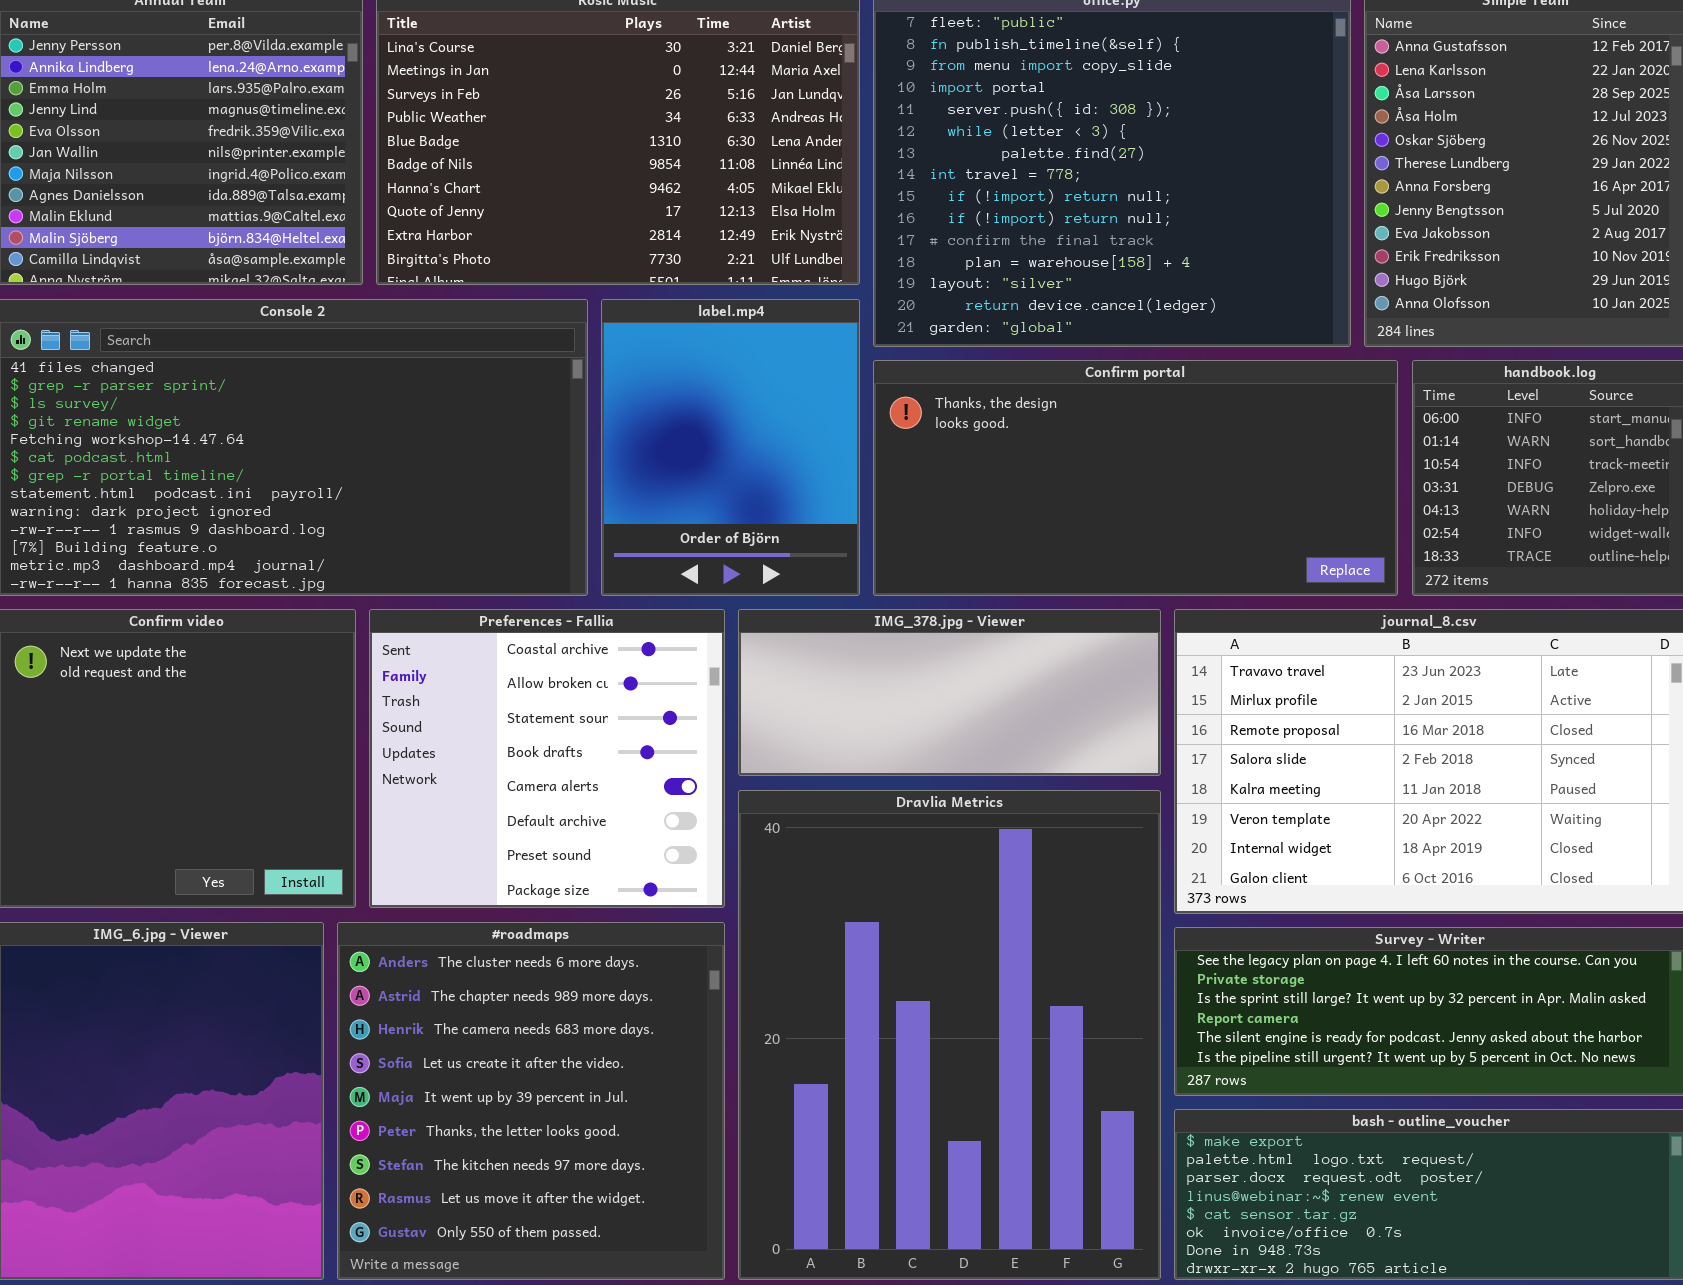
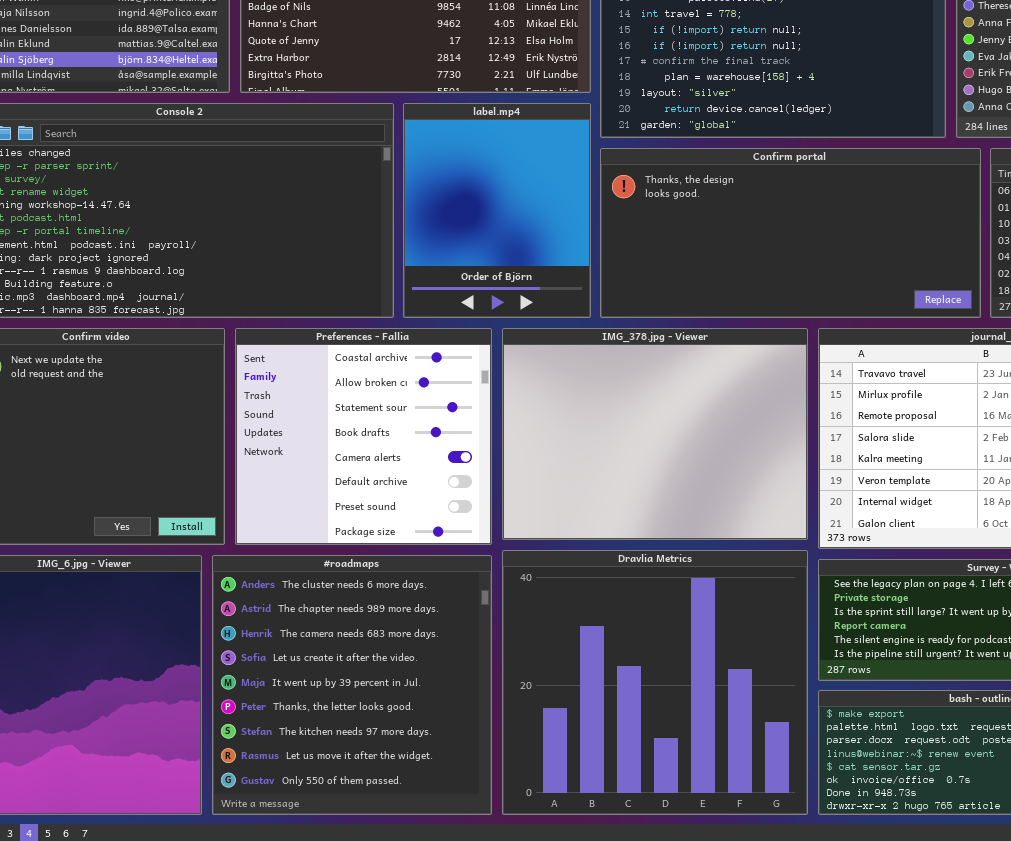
IMG_378.jpg - Viewer: [738,609,1161,776] -> [502,328,808,540], resized
Dravlia Metrics: [738,790,1161,1280] -> [502,550,808,815], resized

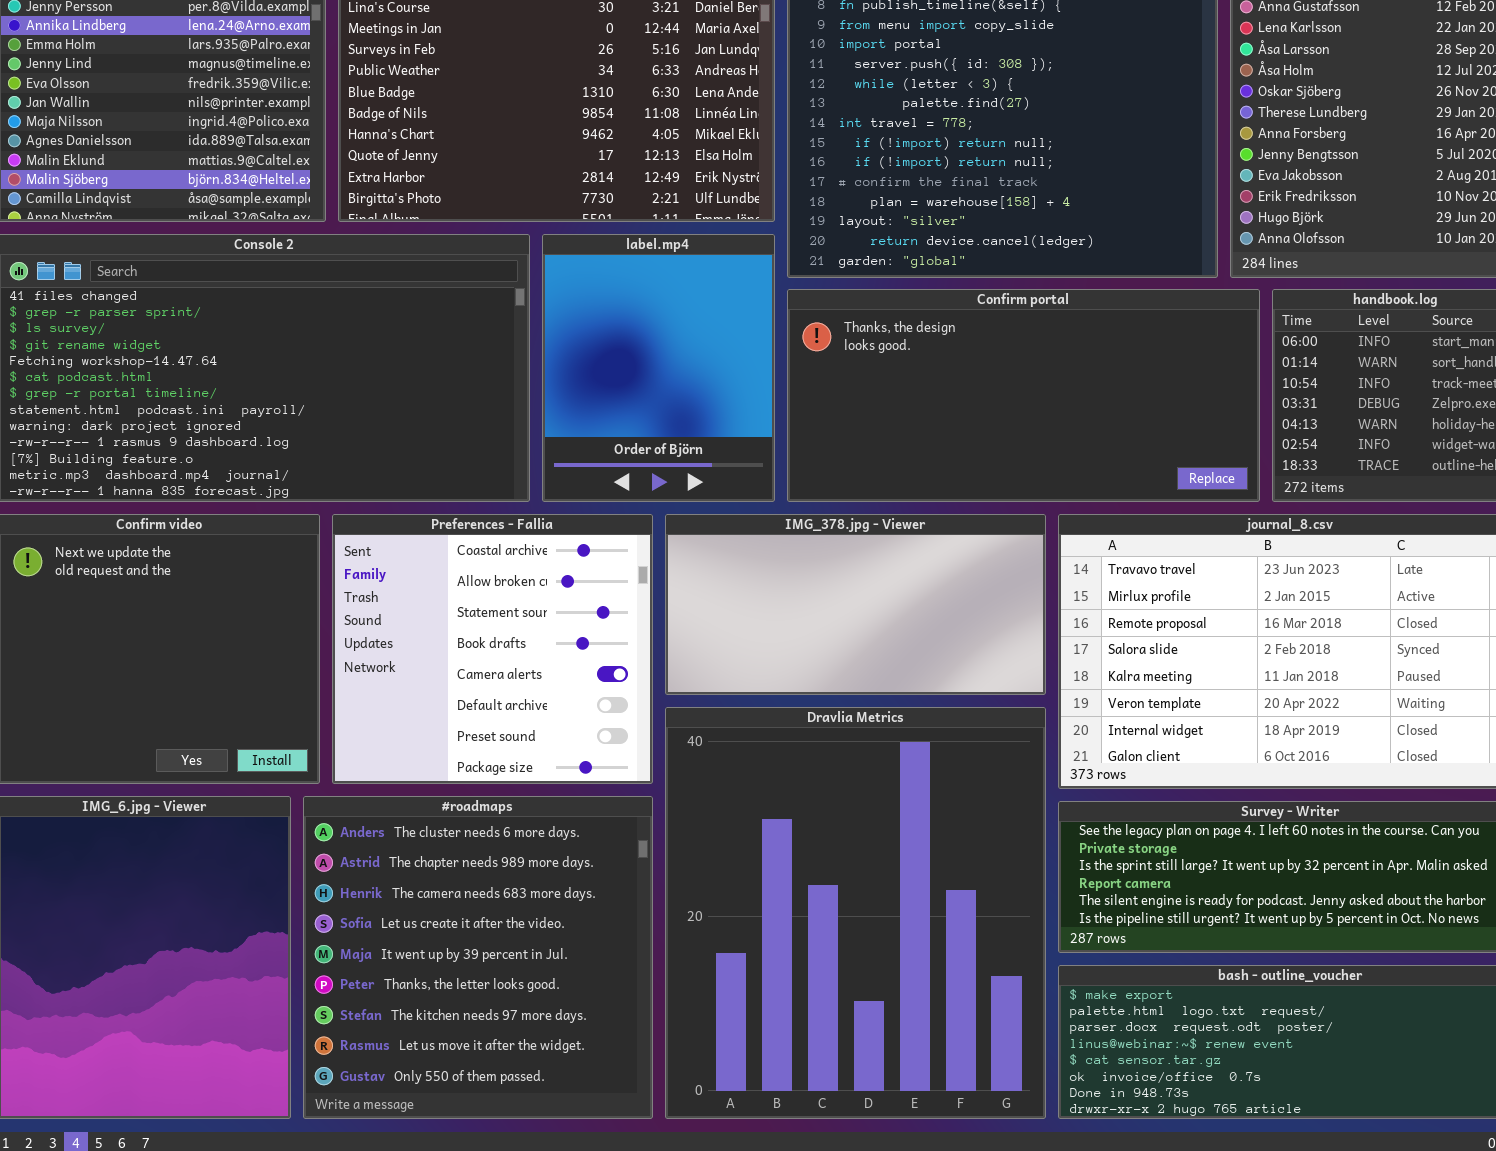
IMG_378.jpg - Viewer: [502,328,808,540] -> [665,514,1046,695], resized
Dravlia Metrics: [502,550,808,815] -> [665,707,1046,1119], resized

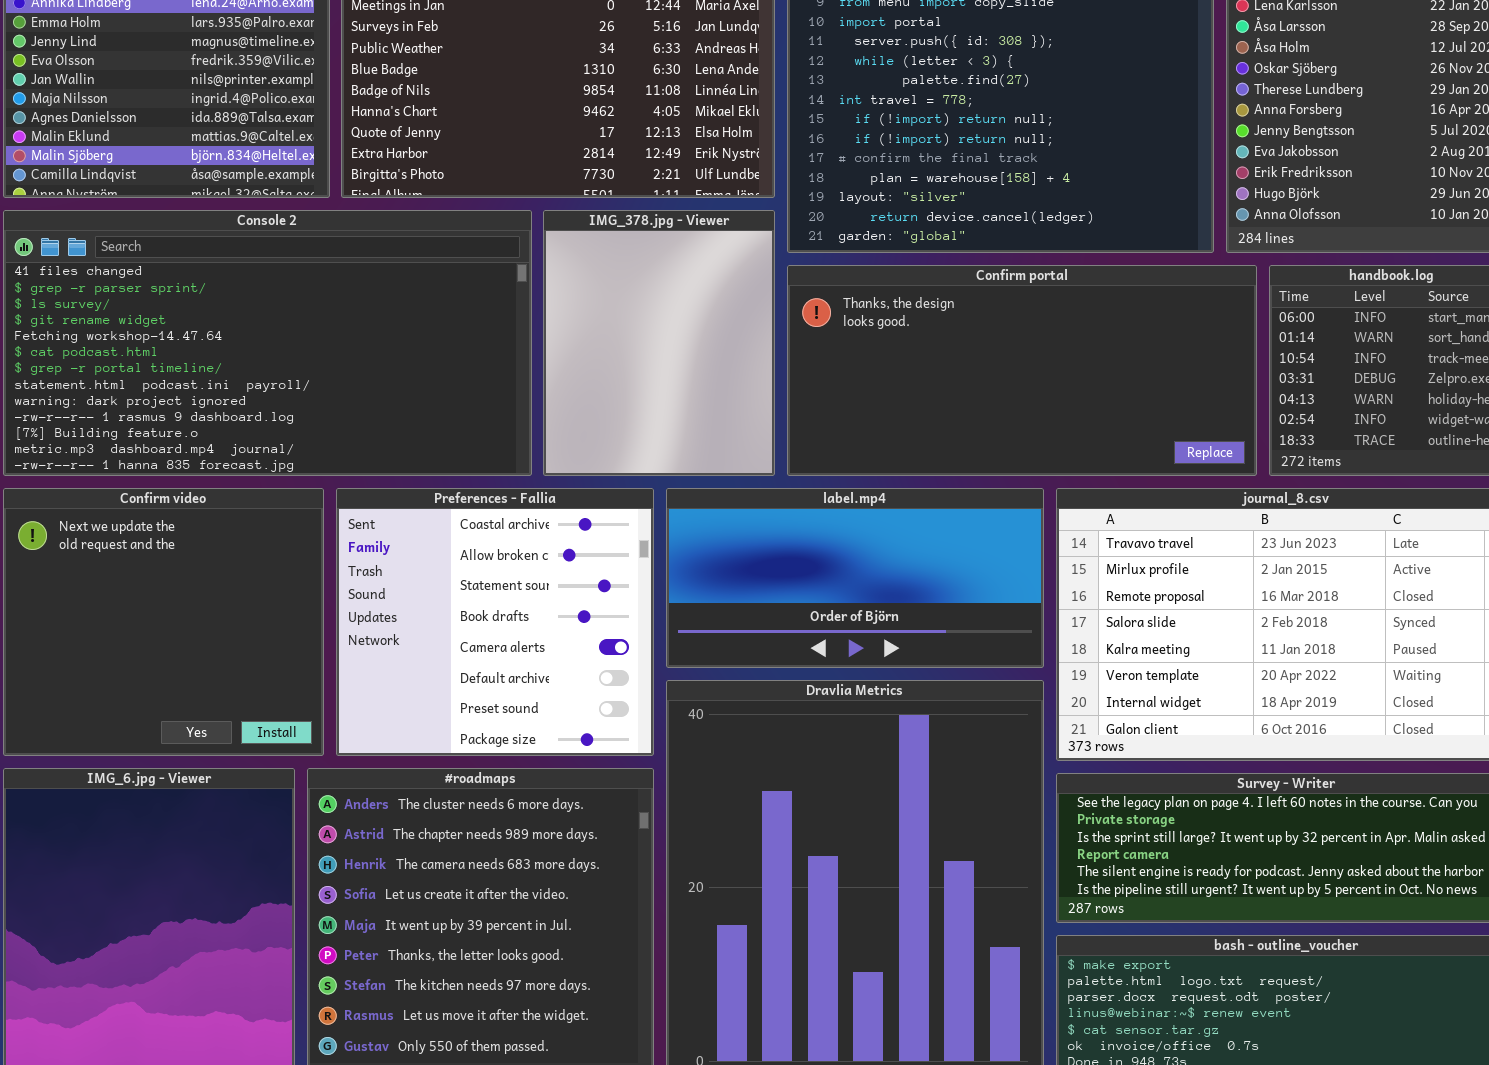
label.mp4: [542,234,775,502] -> [666,488,1044,668], moved, resized
IMG_378.jpg - Viewer: [665,514,1046,695] -> [543,210,775,476], moved, resized

